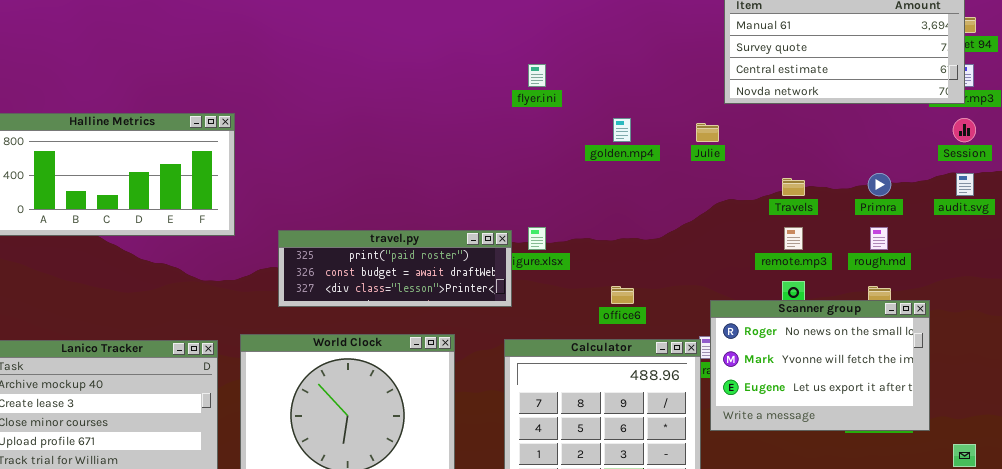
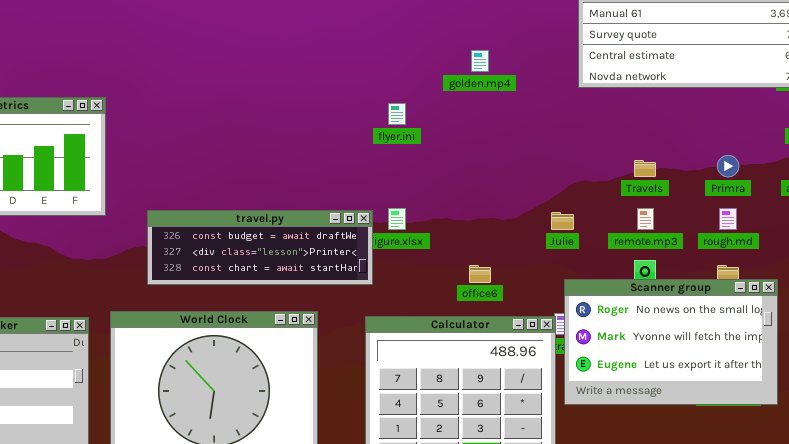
flyer.ini: [528,64,546,87] -> [388,103,406,125], moved
golden.mp4: [613,118,631,142] -> [471,50,489,72], moved
Julie: [696,123,719,142] -> [551,212,574,230], moved
travel.py: [278,230,512,307] -> [147,210,373,285], scrolled down 1 row

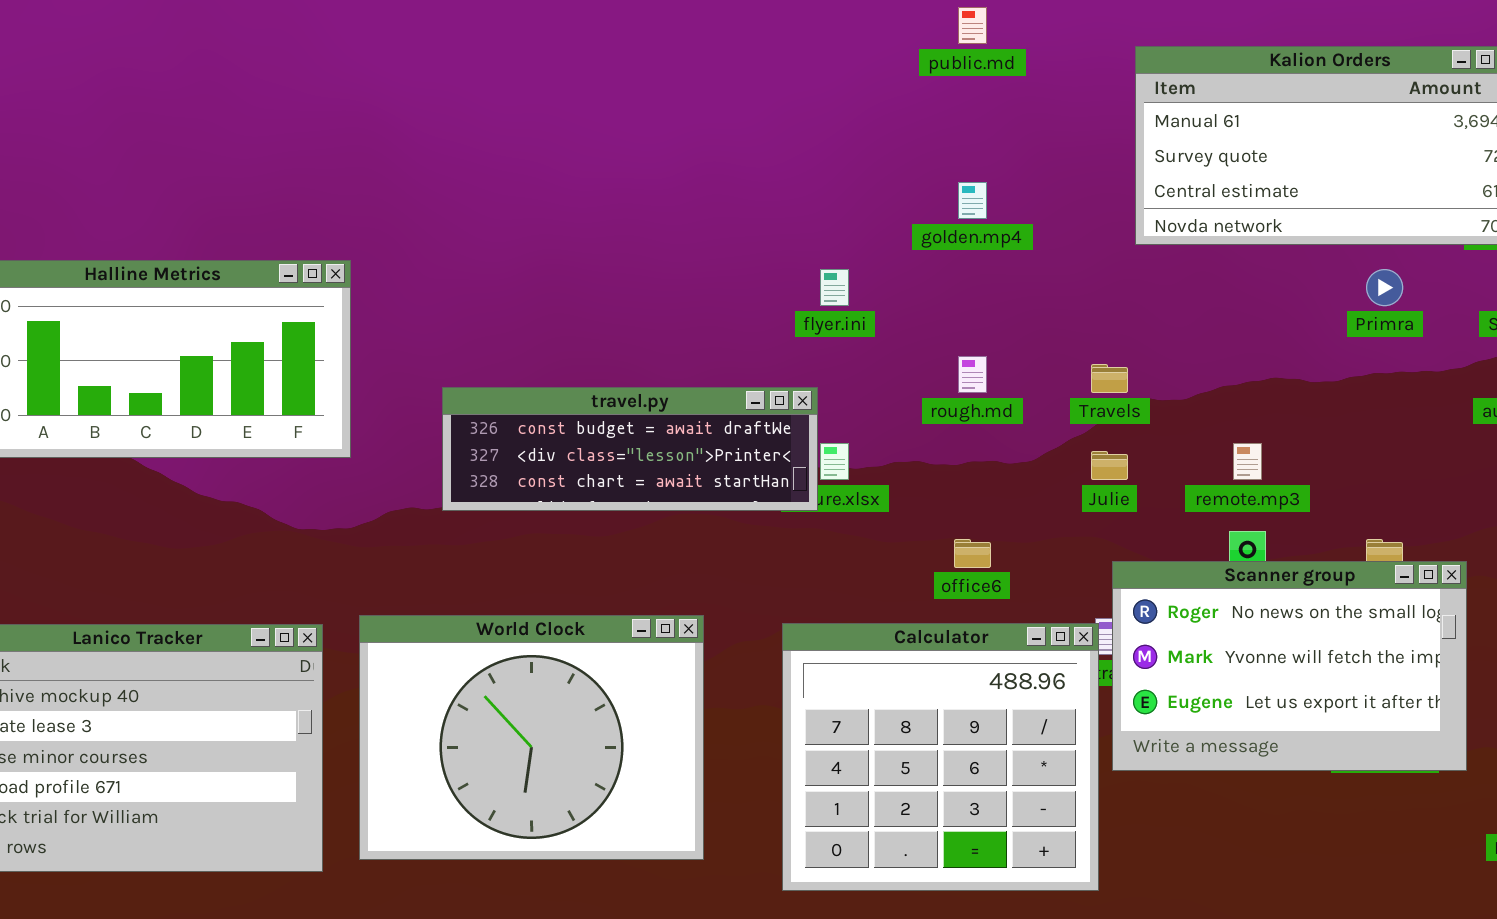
Primra: [717,155,739,177] -> [1366,269,1403,306], moved
Travels: [634,160,656,177] -> [1091,364,1128,393], moved
rough.md: [719,208,737,230] -> [958,356,987,393], moved
travel.py: [147,210,373,285] -> [442,387,818,511], moved

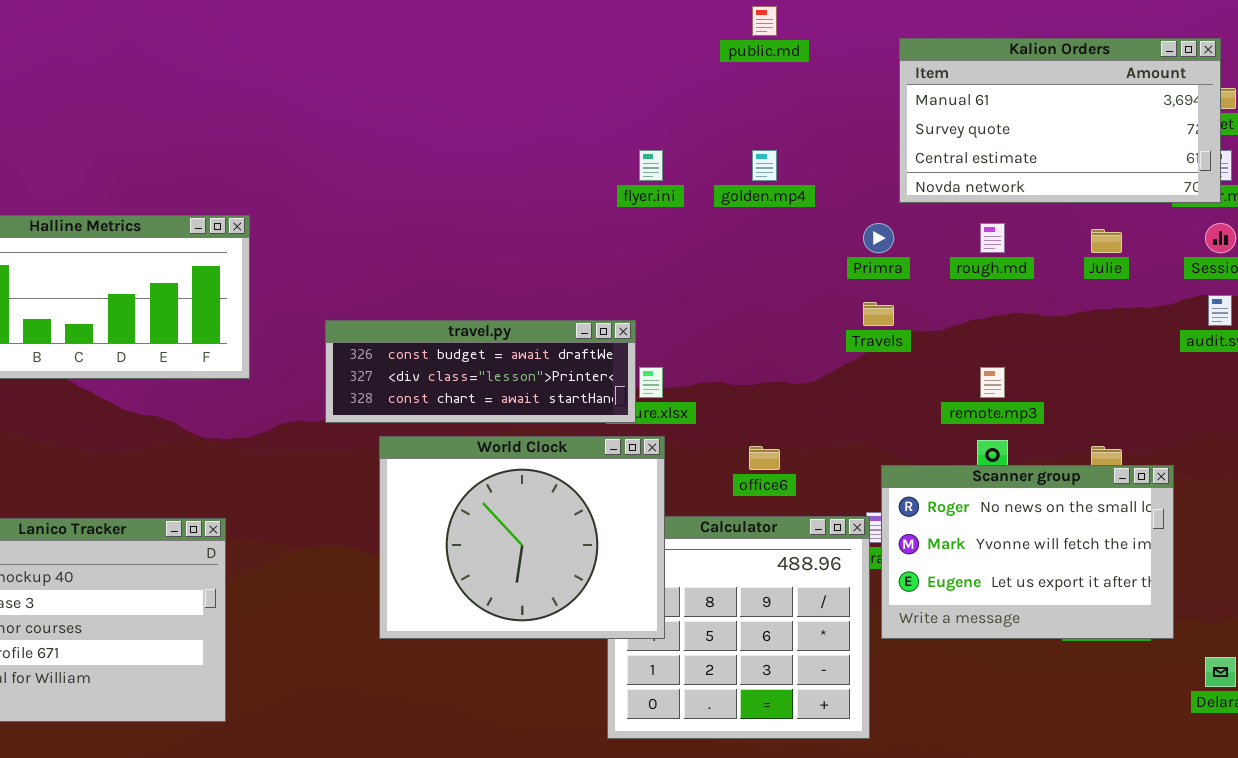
flyer.ini: [820,269,849,306] -> [639,150,663,181], moved
Primra: [1366,269,1403,306] -> [863,223,894,253], moved
rough.md: [958,356,987,393] -> [980,223,1005,253], moved
Julie: [1091,451,1128,480] -> [1091,229,1122,253], moved
World Clock: [359,615,704,860] -> [379,436,665,639], moved

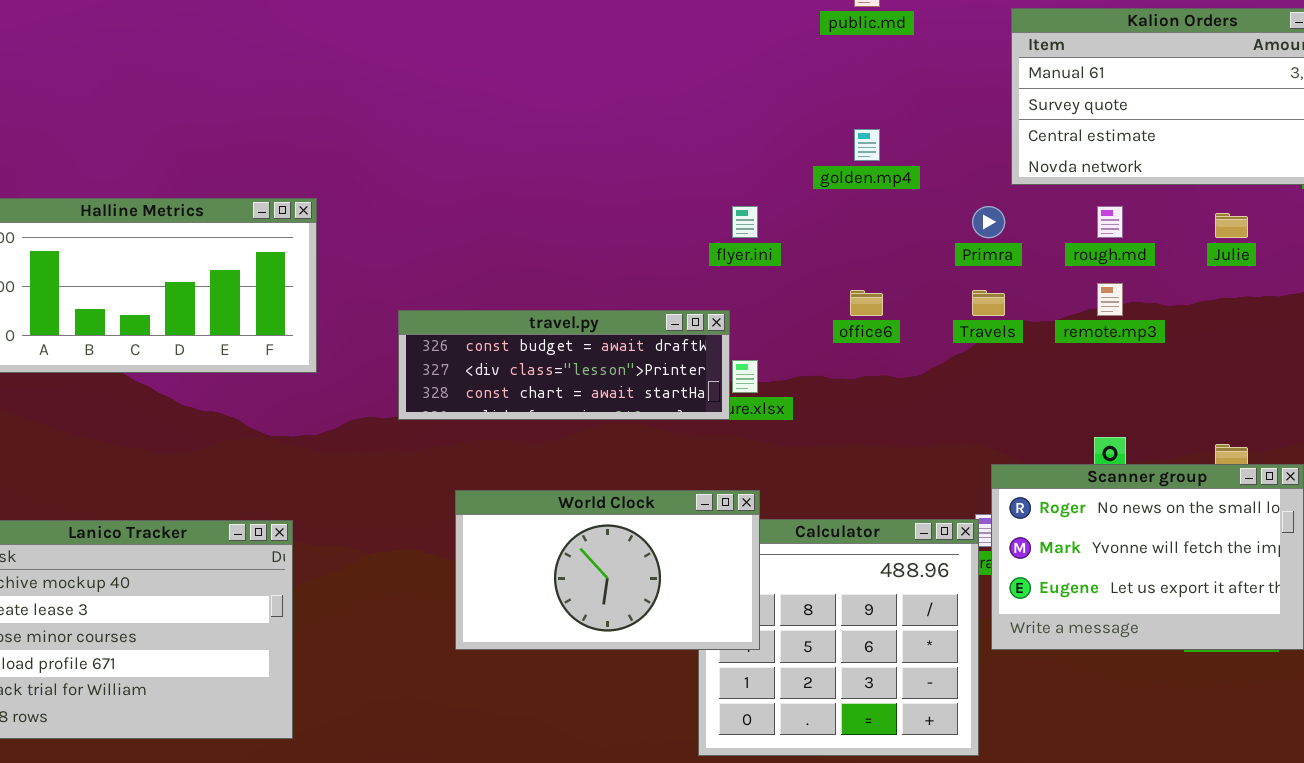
flyer.ini: [639,150,663,181] -> [732,206,758,238], moved
remote.mp3: [980,367,1005,398] -> [1097,283,1123,316], moved
World Clock: [379,436,665,639] -> [455,490,760,650], resized
office6: [749,446,780,470] -> [850,290,883,316], moved

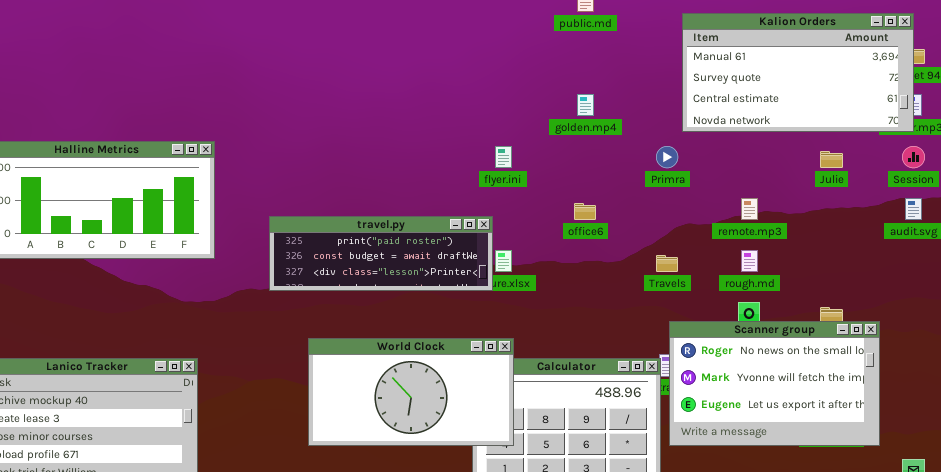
rough.md: [1097,206,1123,238] -> [741,250,758,272], moved
Travels: [972,290,1005,316] -> [656,255,678,272], moved
travel.py: [398,310,730,420] -> [269,216,493,291], scrolled up 1 row

